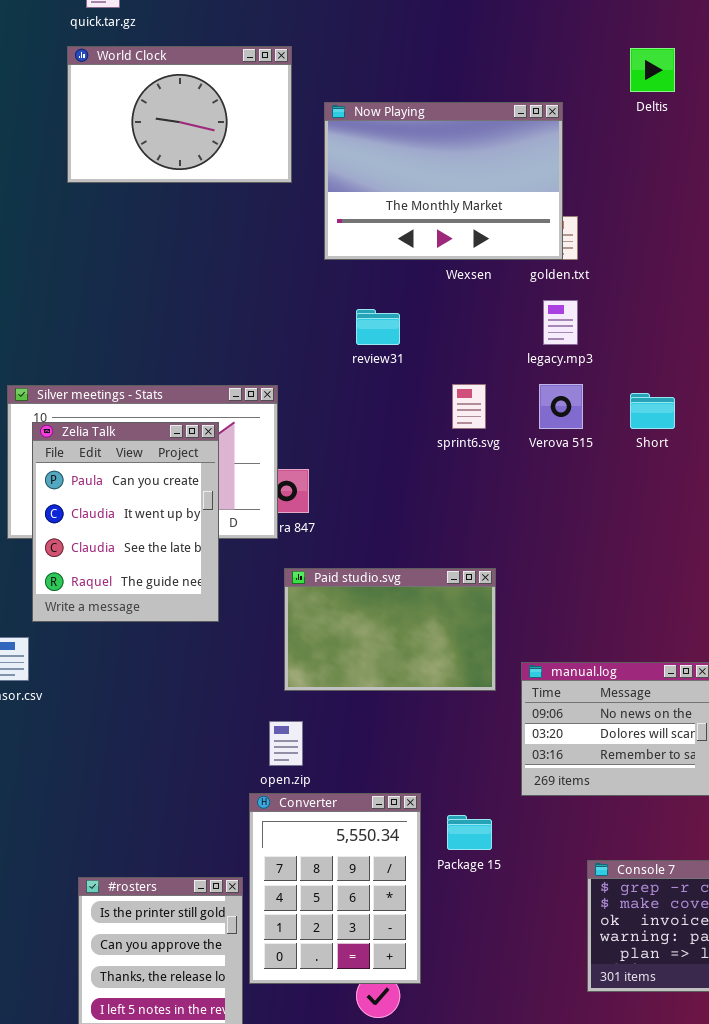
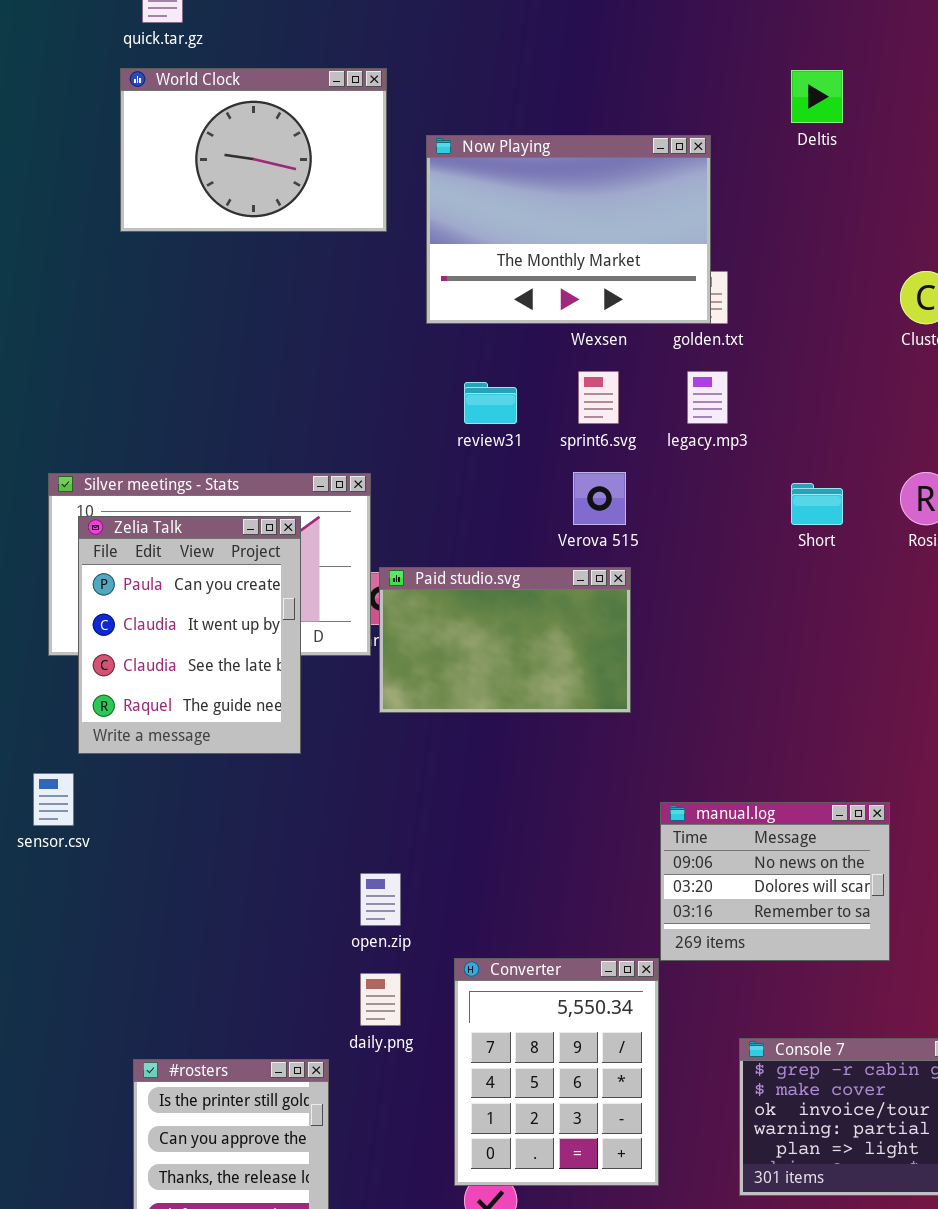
sprint6.svg: [452,384,486,429] -> [578,371,619,424], moved
Verova 515: [539,384,583,429] -> [573,472,626,525], moved
Paid studio.svg: [284,568,496,691] -> [379,567,631,713], moved
Converter: [249,793,421,984] -> [454,958,659,1186], moved

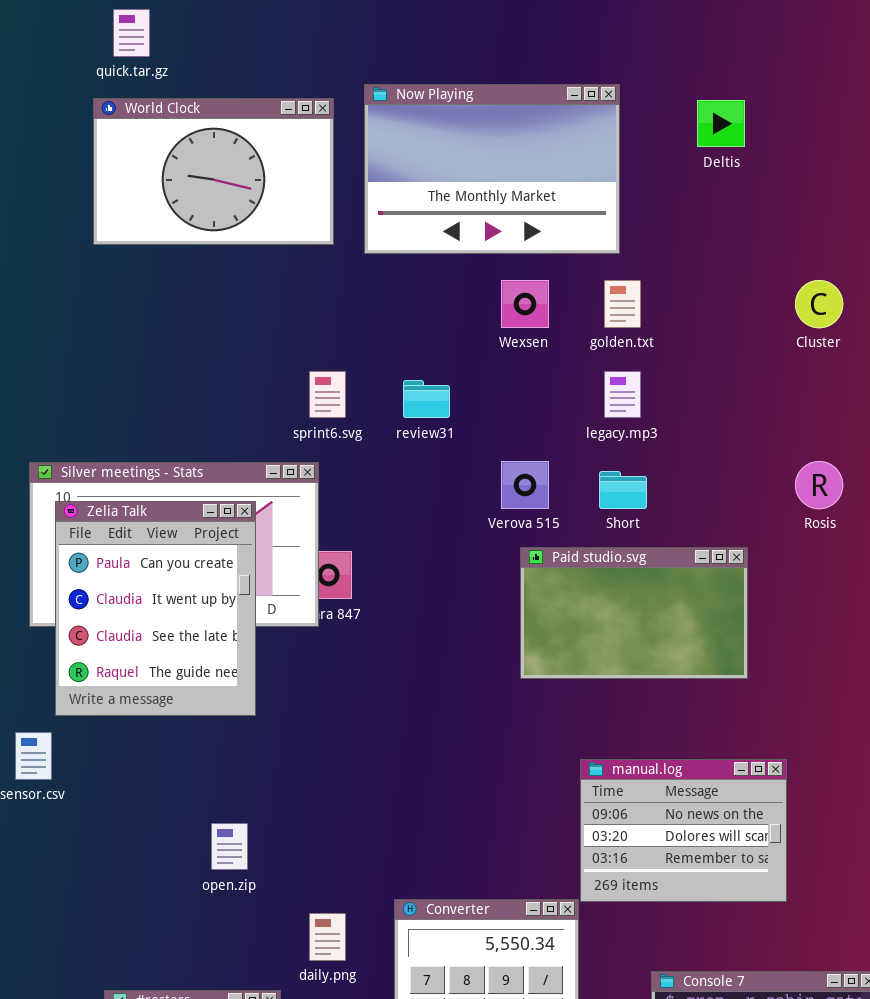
Now Playing: [426,135,711,324] -> [364,84,620,254], moved
sprint6.svg: [578,371,619,424] -> [309,371,346,418], moved
Short: [791,483,843,525] -> [599,471,647,509], moved
Paid studio.svg: [379,567,631,713] -> [520,547,748,679], moved
open.zip: [360,873,401,926] -> [211,823,248,870], moved

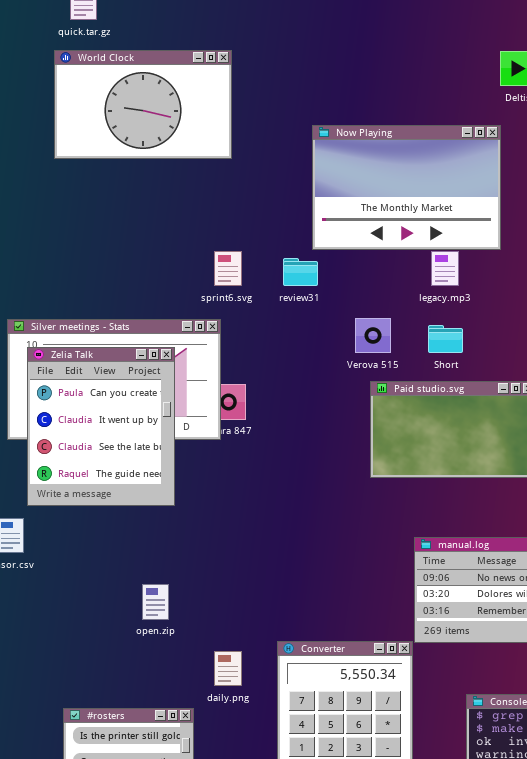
Now Playing: [364,84,620,254] -> [312,125,501,250], moved

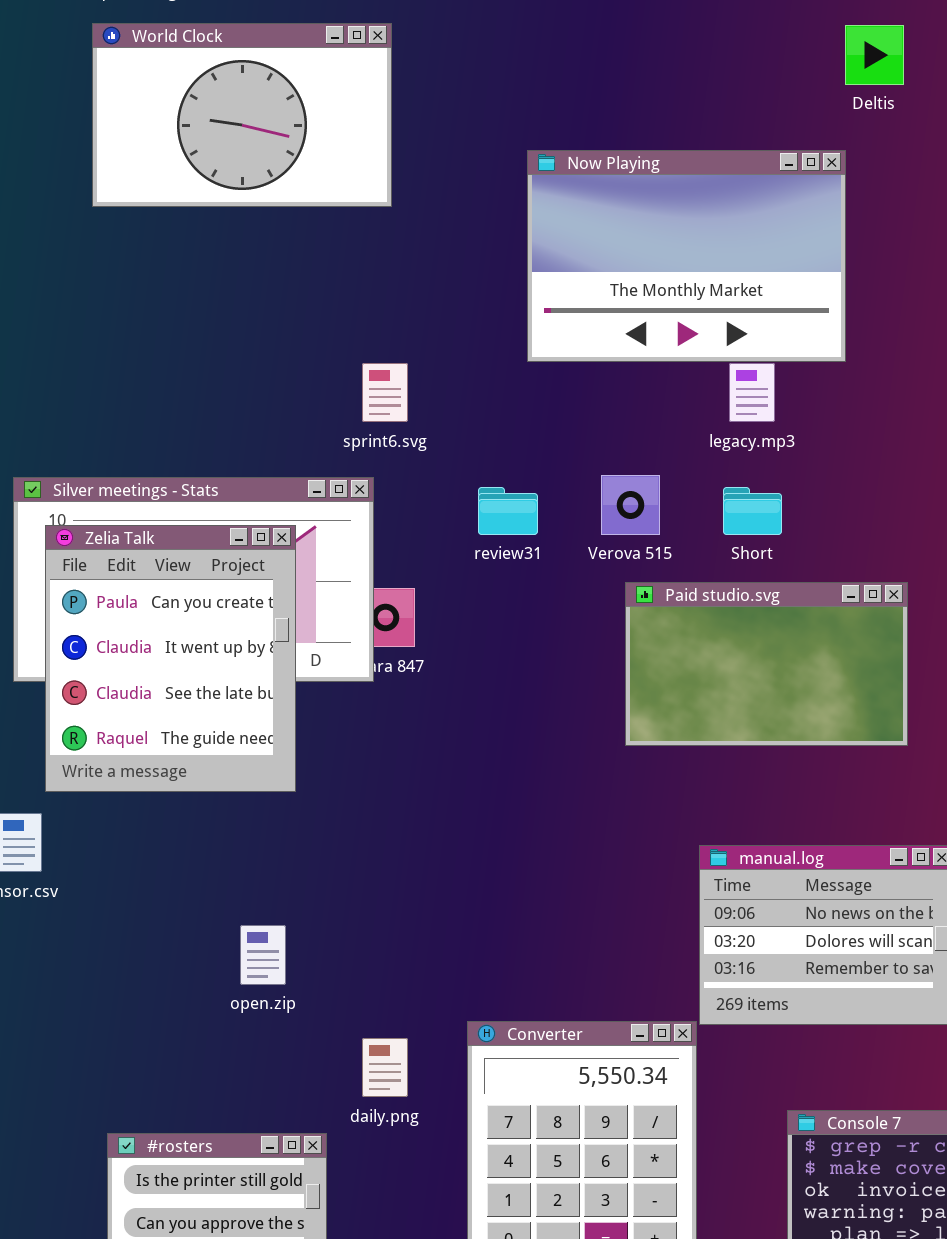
review31: [283,258,318,286] -> [478,487,538,535], moved

